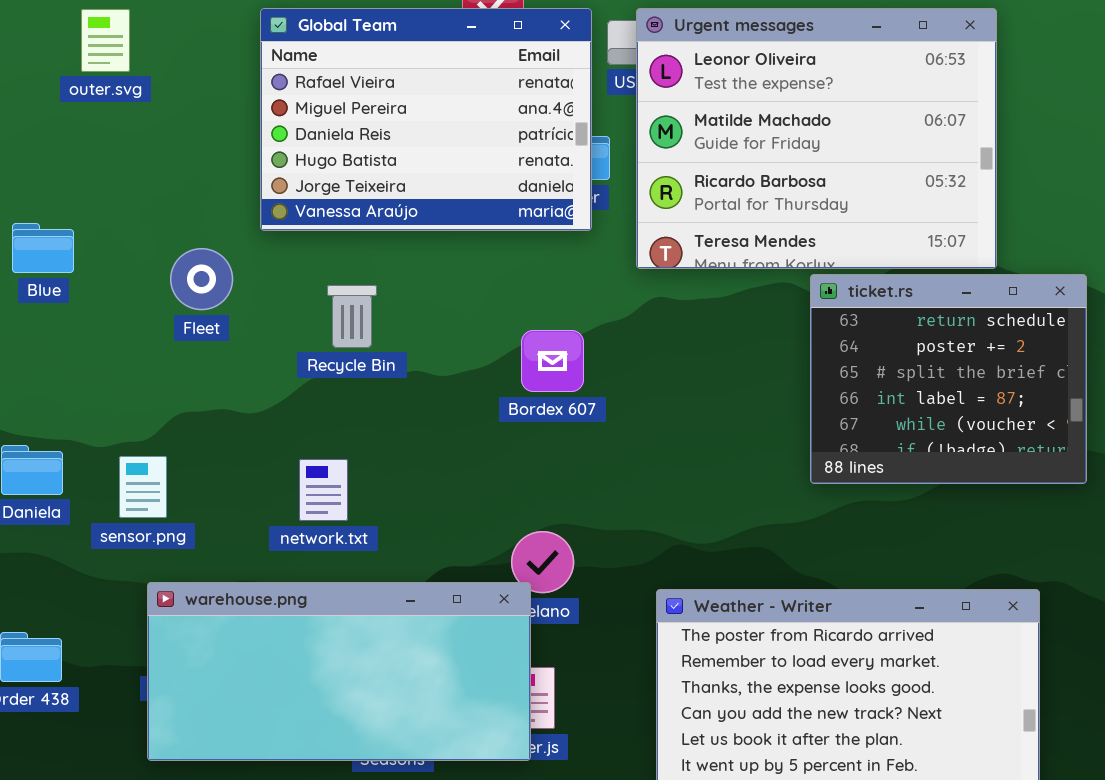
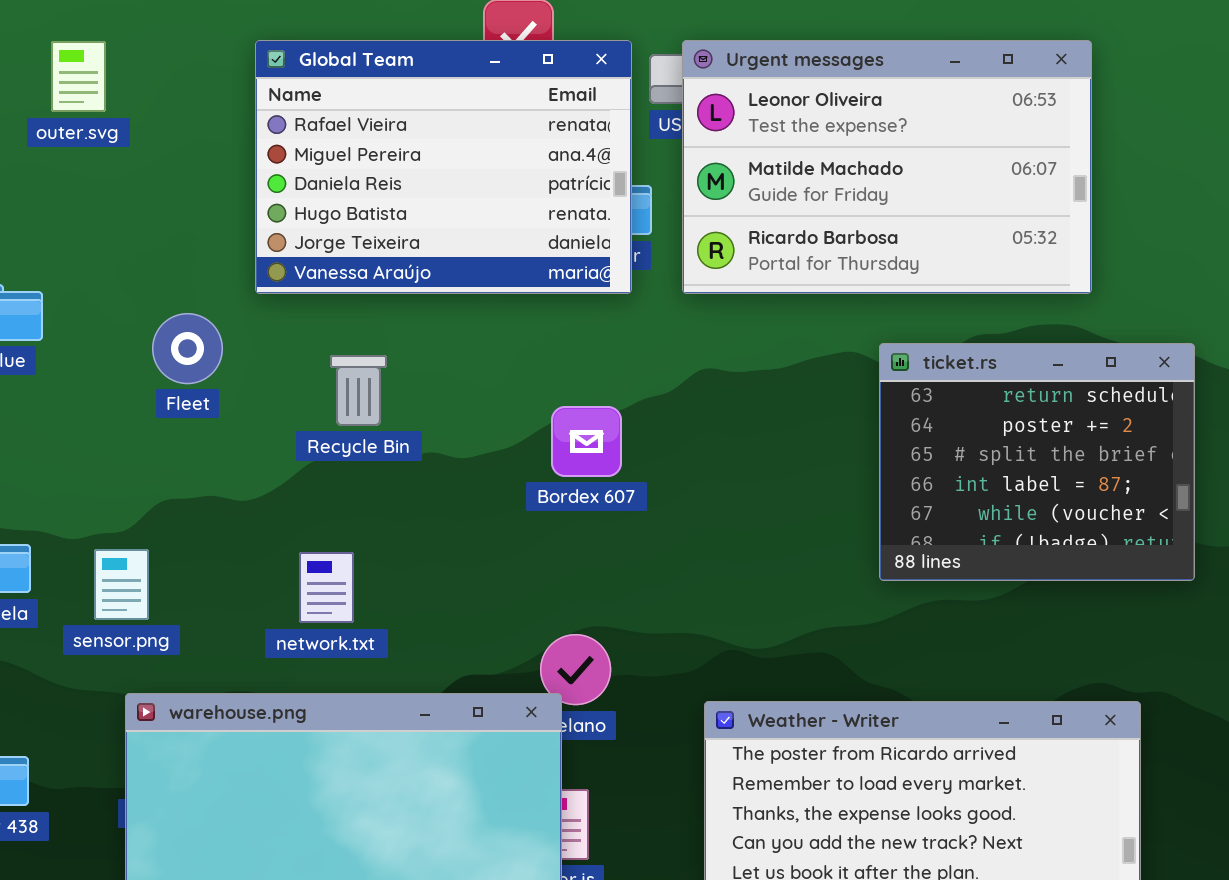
Urgent messages: [636,8,997,269] -> [682,40,1092,294], resized

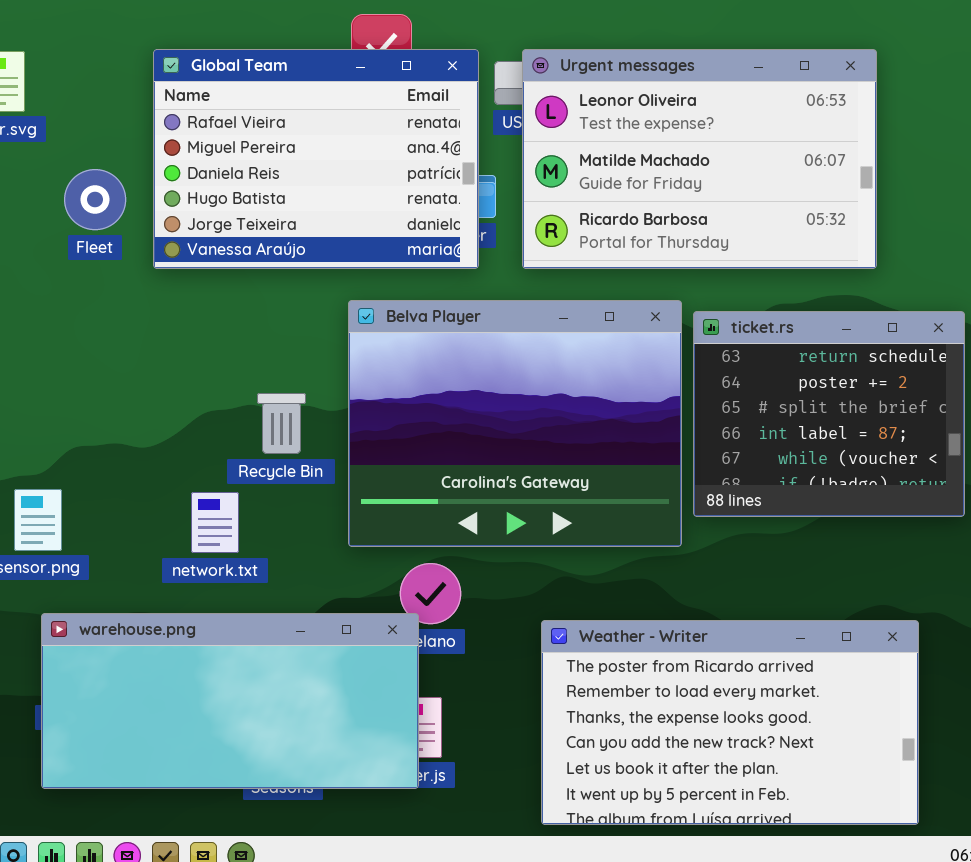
Fleet: [152,313,223,384] -> [64,169,126,230], moved
Belva Player: none -> [348,300,682,547], opened
Recycle Bin: [330,355,387,426] -> [257,393,306,454], moved

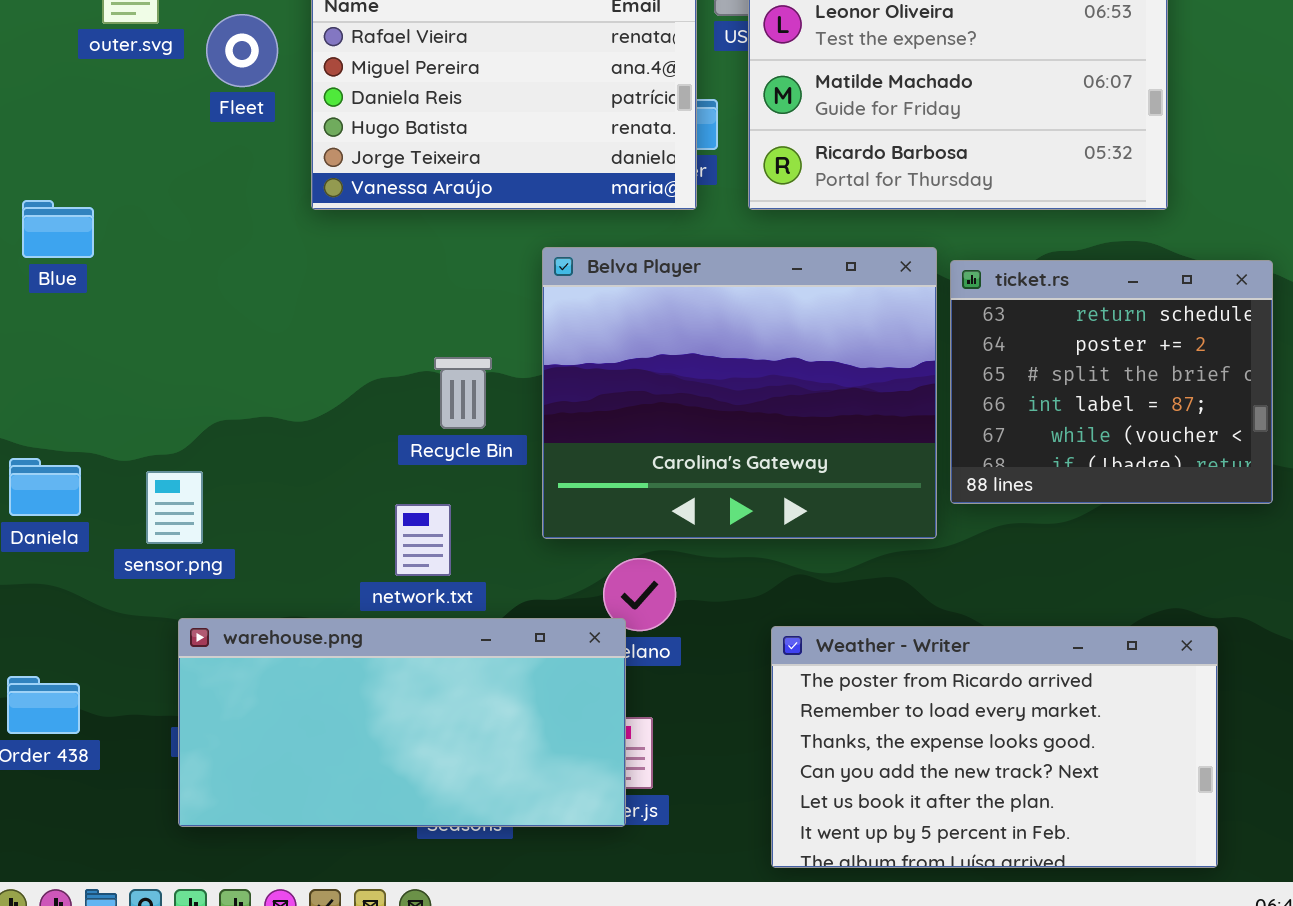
Fleet: [64,169,126,230] -> [206,14,278,87], moved
network.txt: [191,492,239,553] -> [395,504,451,576], moved

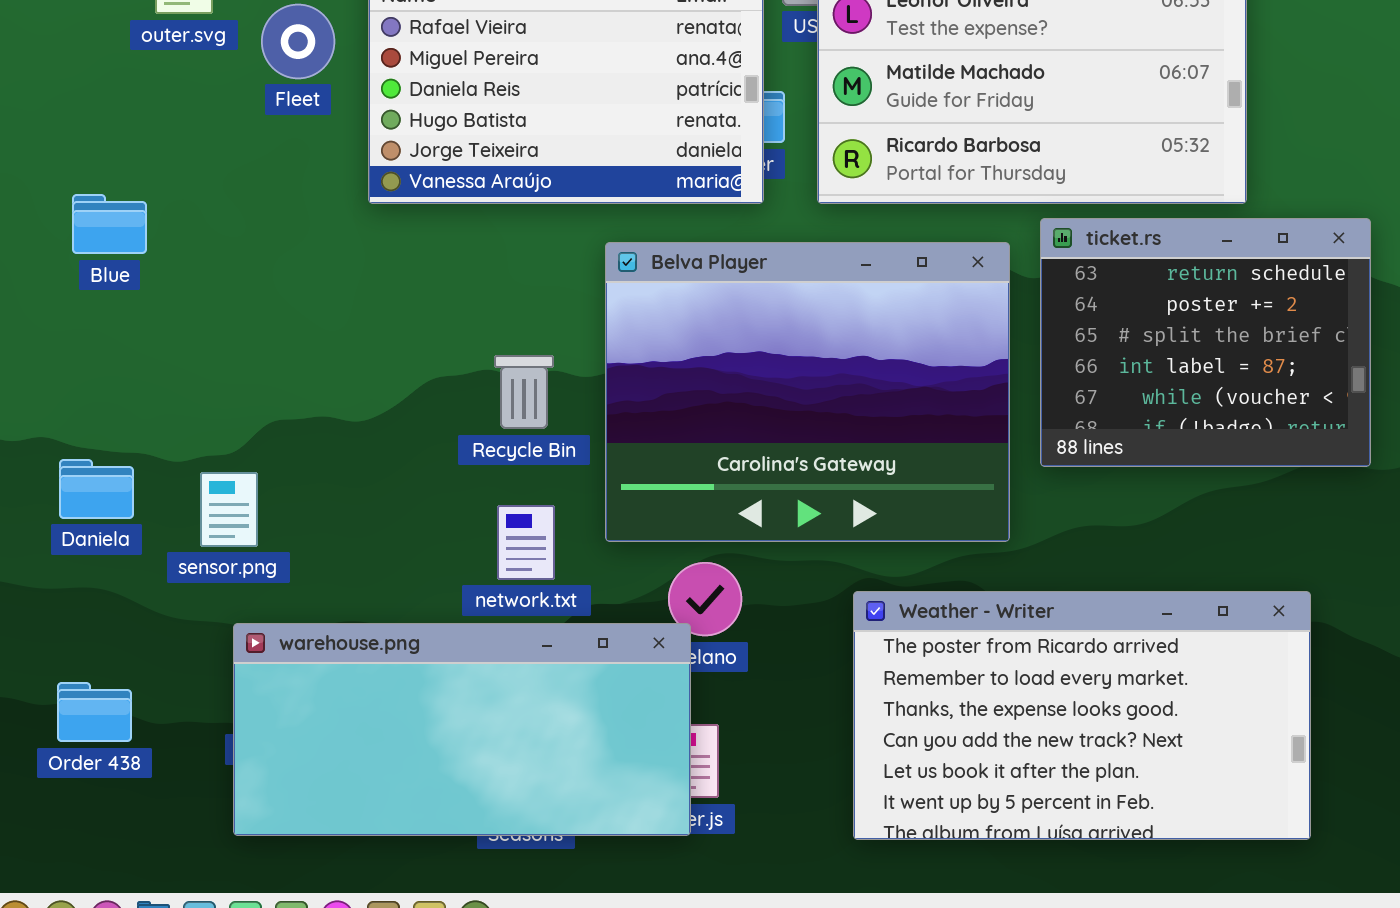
ticket.rs: [950,260,1273,504] -> [1040,218,1371,467], moved
network.txt: [395,504,451,576] -> [497,505,555,580], moved
Weather - Writer: [771,626,1218,868] -> [853,591,1311,840], moved

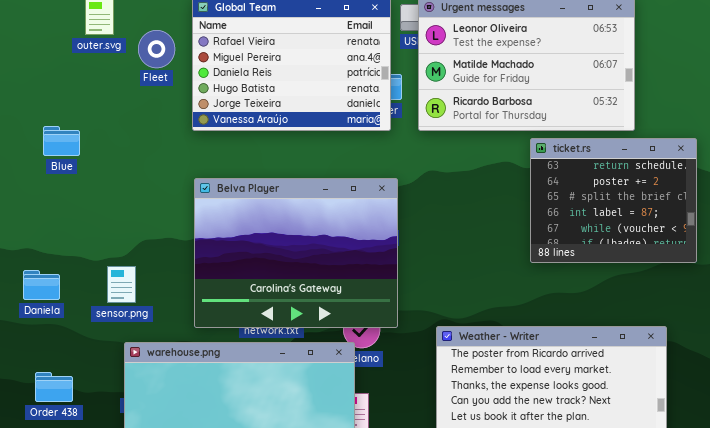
Belva Player: [605,242,1010,542] -> [194,178,398,328], moved
Daniela: [59,459,134,519] -> [23,270,60,300], moved

